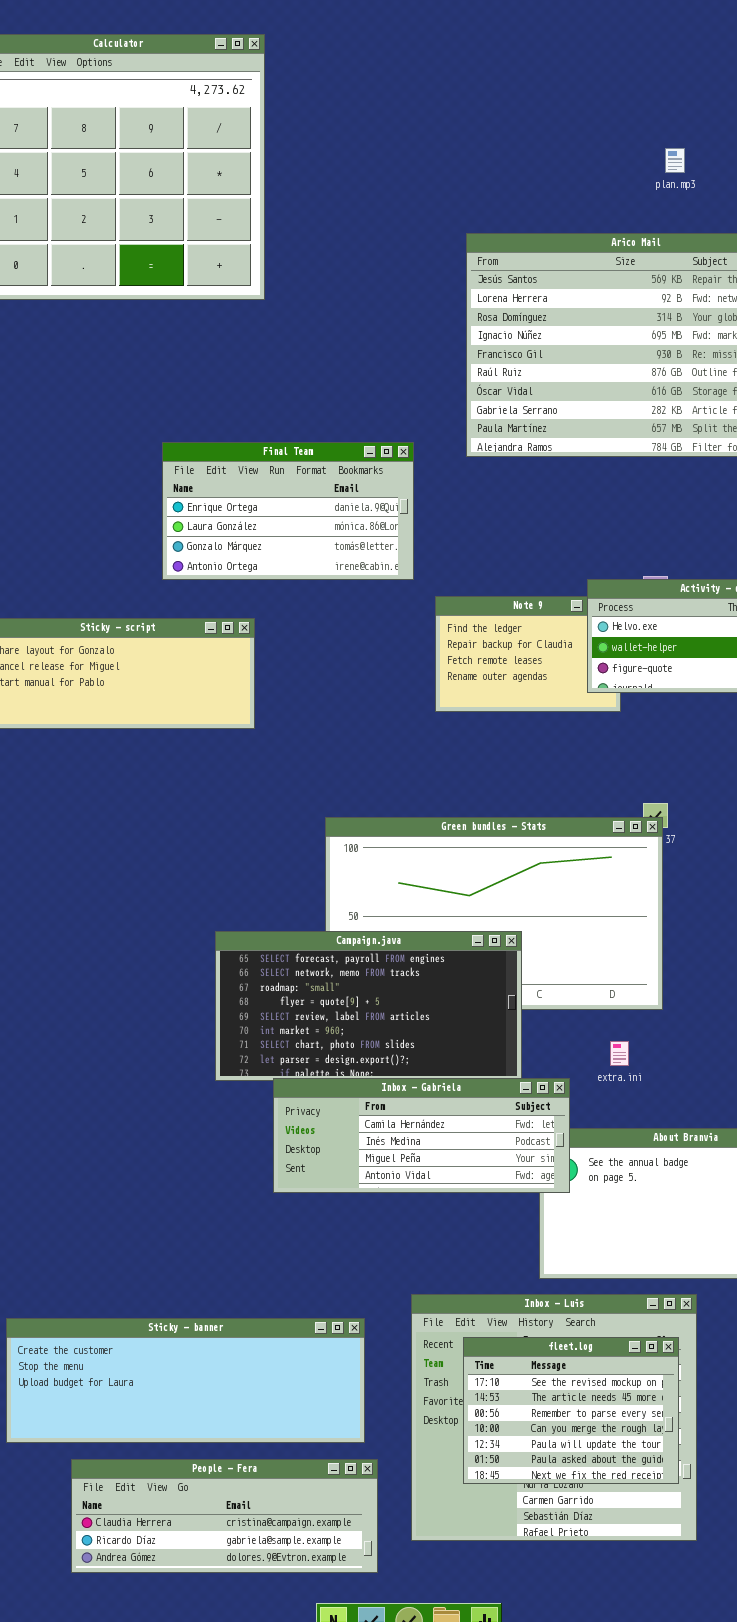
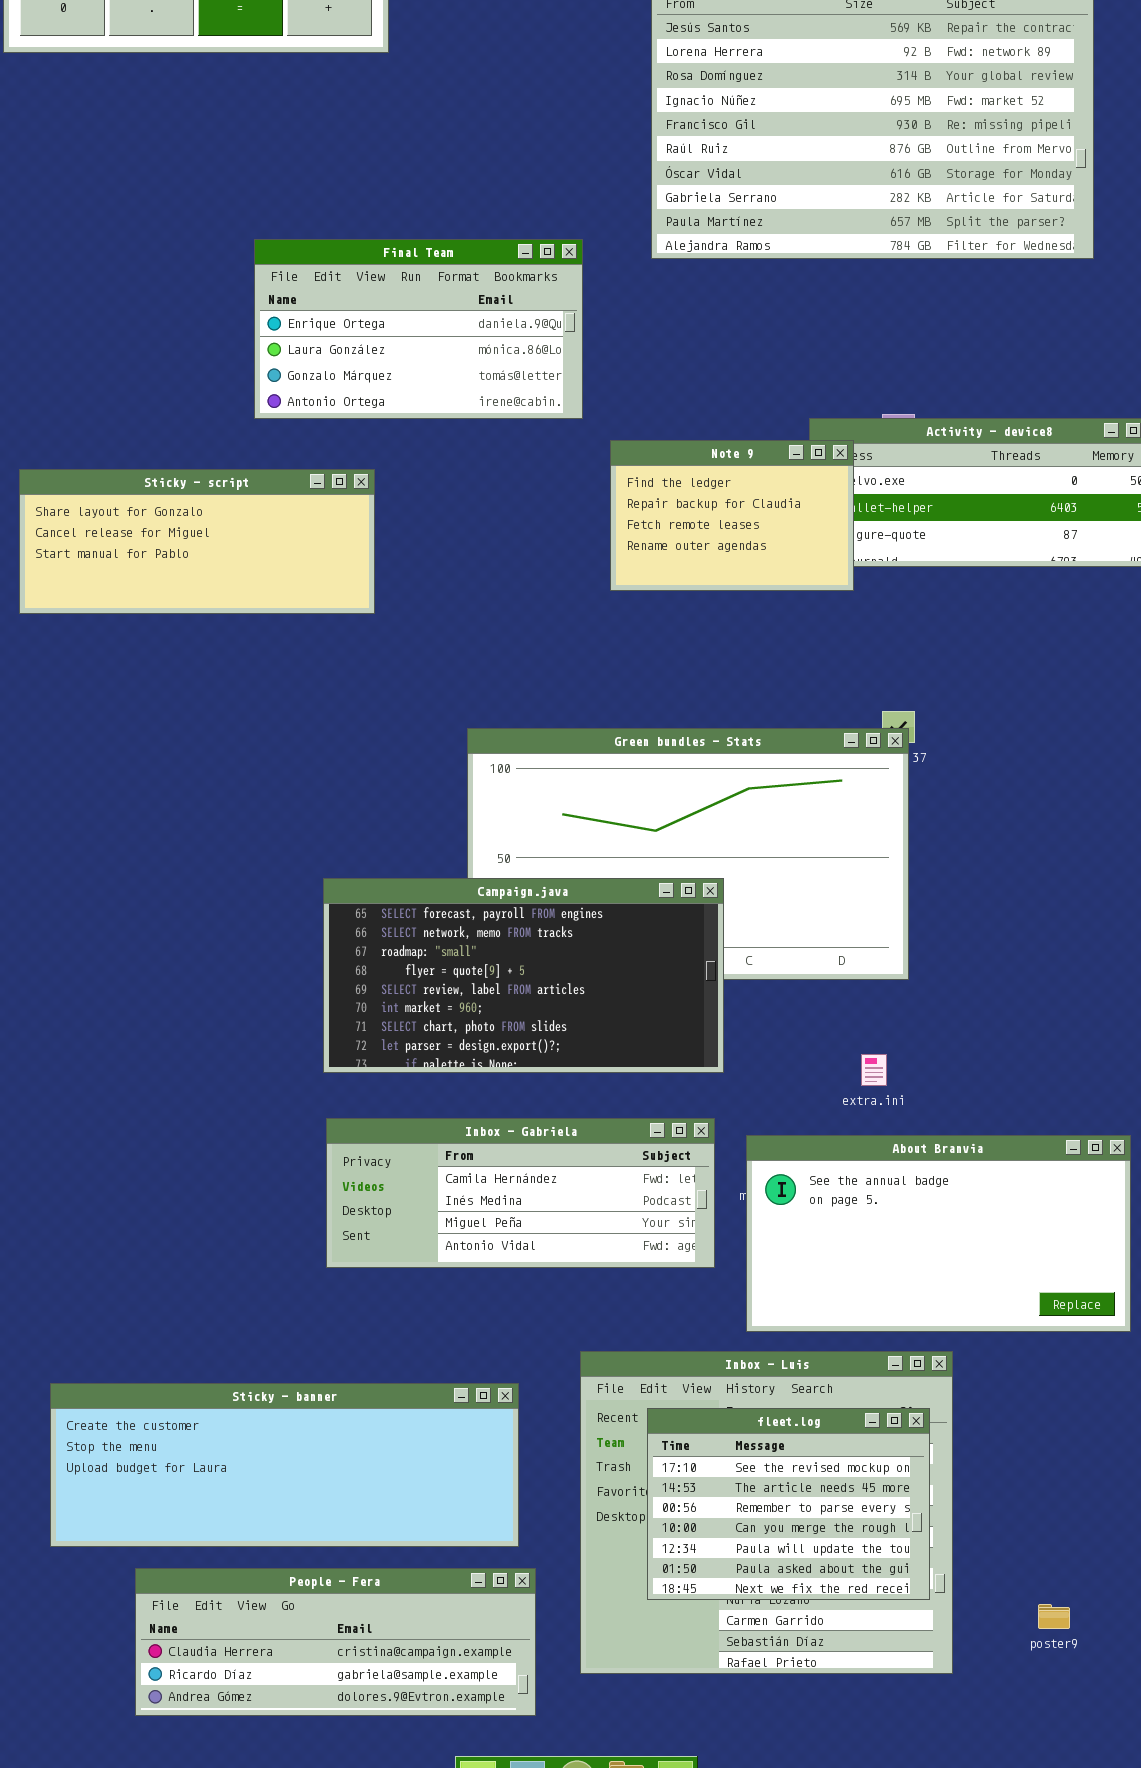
Note 9: [435,596,621,712] -> [610,440,854,591], raised
extra.ini: [610,1041,629,1066] -> [861,1054,887,1086], moved
Inbox - Gabriela: [273,1078,570,1193] -> [326,1118,715,1268], moved

